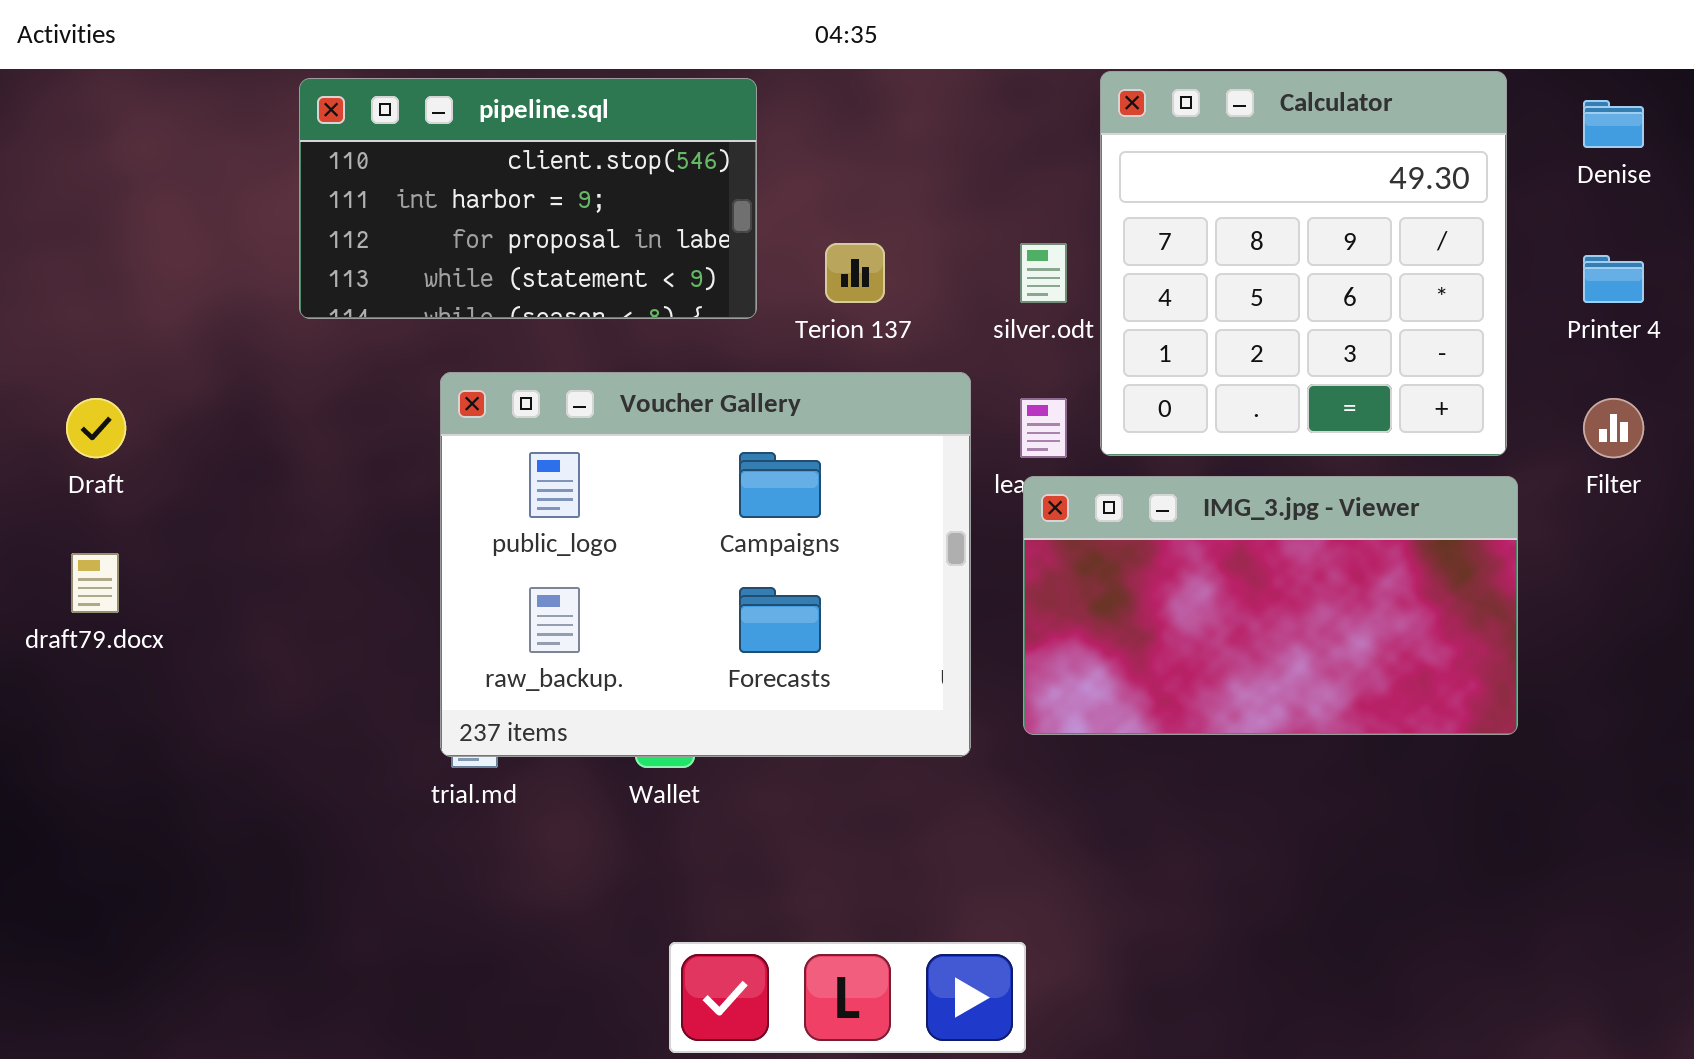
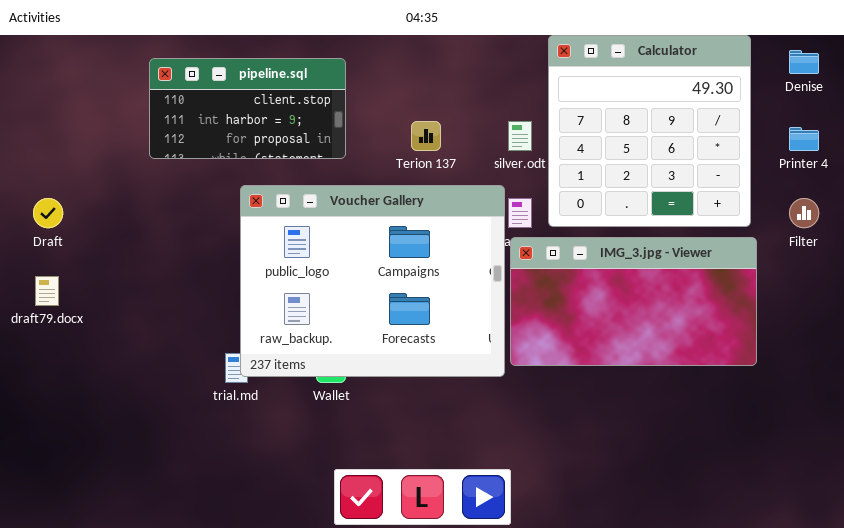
pipeline.sql: [299,78,757,319] -> [149,58,346,159], resized
Voucher Gallery: [440,372,971,757] -> [240,185,505,377], moved

